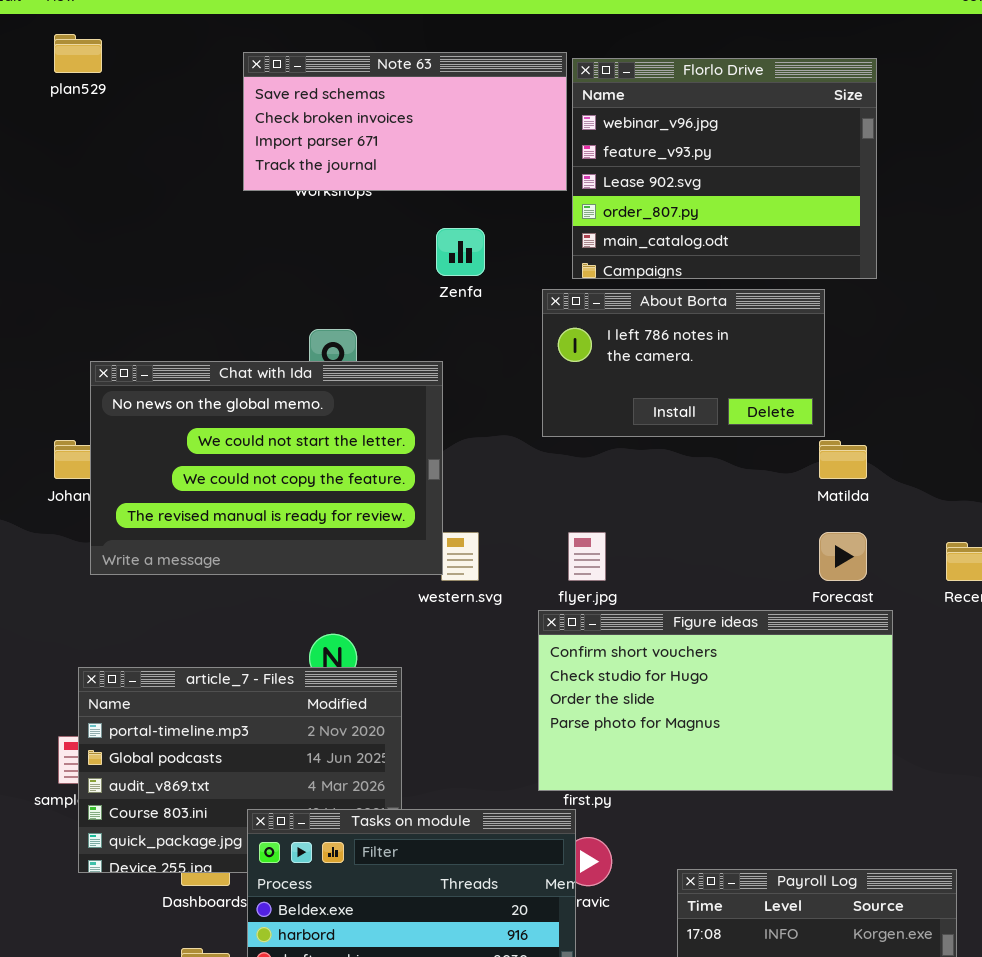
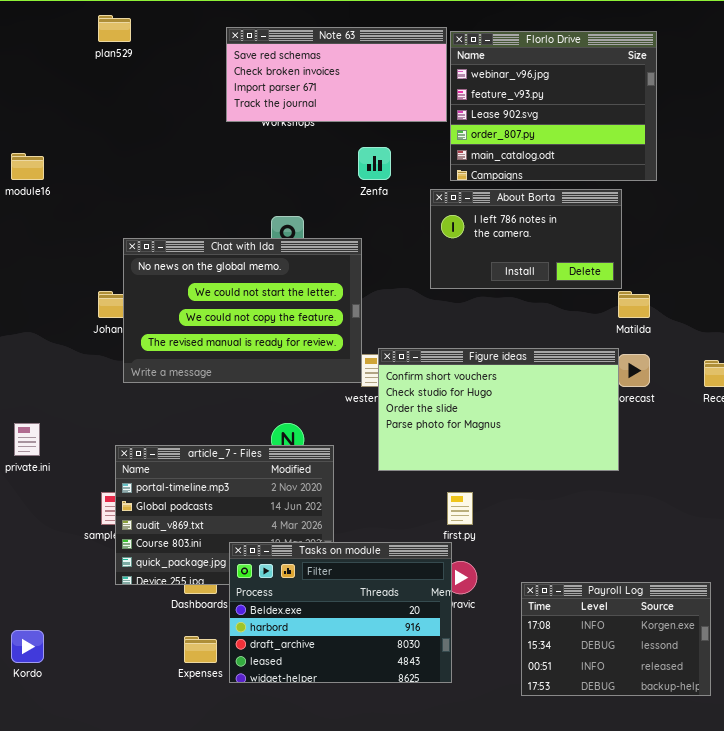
Figure ideas: [538,610,893,791] -> [378,348,619,471], moved

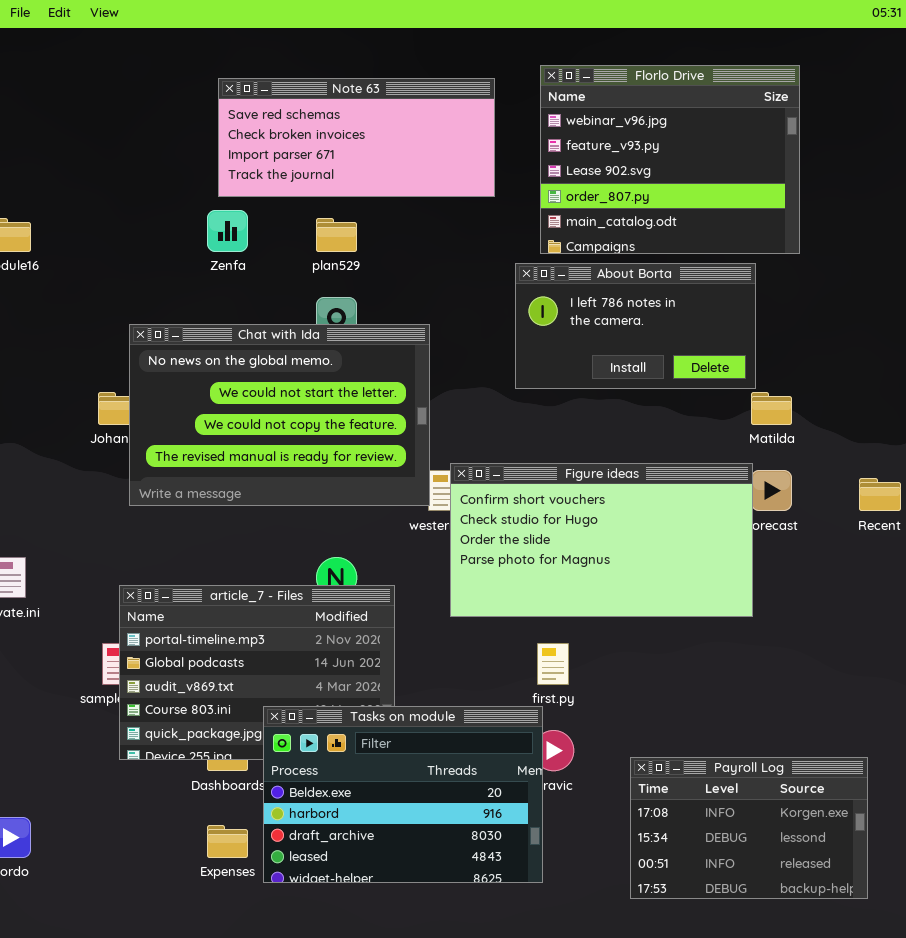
plan529: [98,15,131,42] -> [316,218,357,252], moved
Note 63: [226,27,447,122] -> [218,78,495,197], moved
Zenfa: [358,147,391,180] -> [207,210,248,252], moved

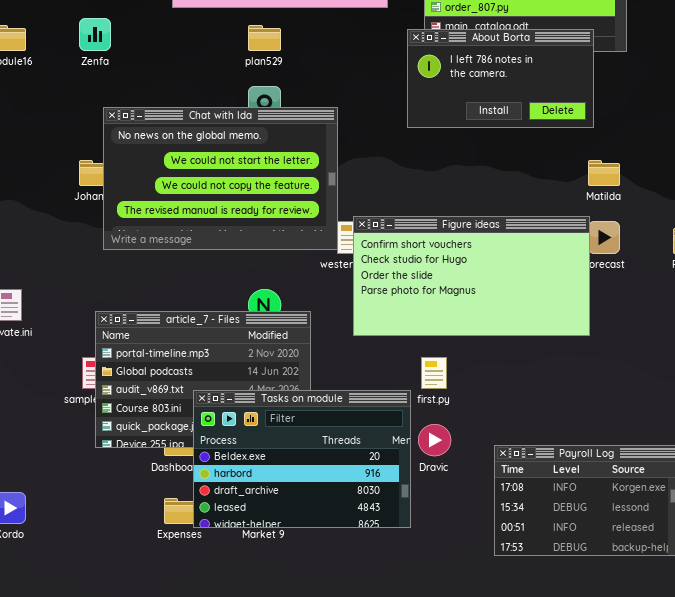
Zenfa: [207,210,248,252] -> [79,18,111,51], moved
About Borta: [515,263,756,389] -> [407,29,594,128], moved
Tasks on module: [263,706,543,883] -> [193,390,411,528], moved

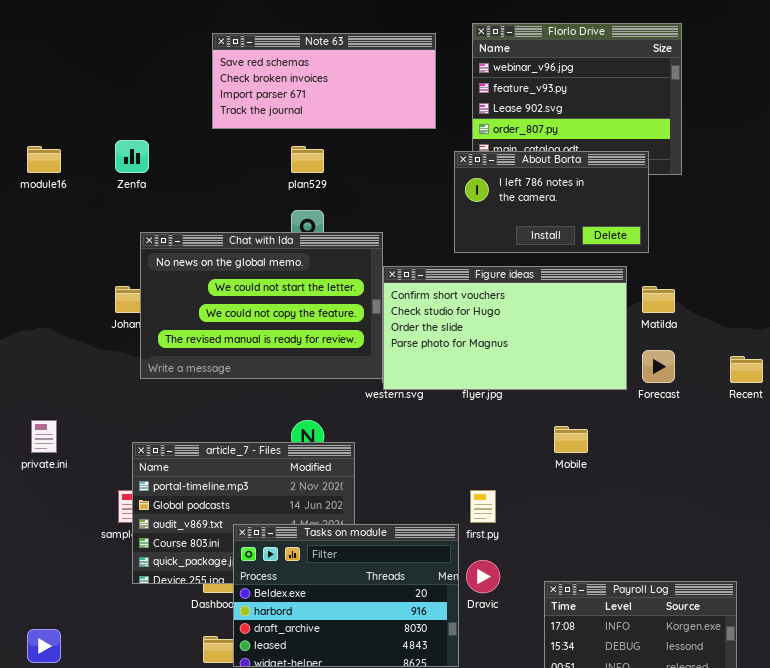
Figure ideas: [353,216,590,336] -> [383,266,627,390], moved

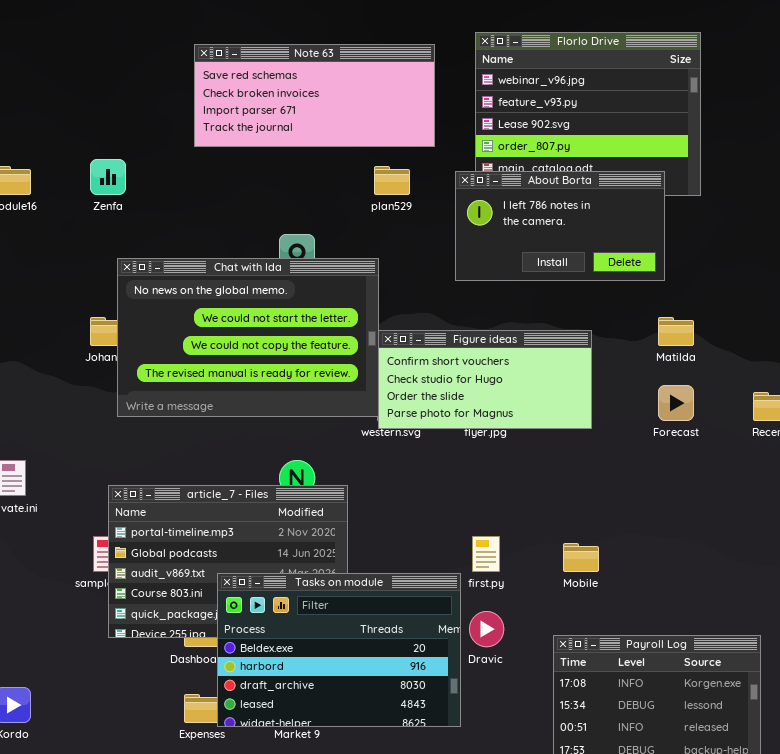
plan529: [291,146,324,173] -> [374,166,410,195], moved
Figure ideas: [383,266,627,390] -> [378,330,592,429], resized
Mobile: [554,426,588,453] -> [563,543,599,572], moved

